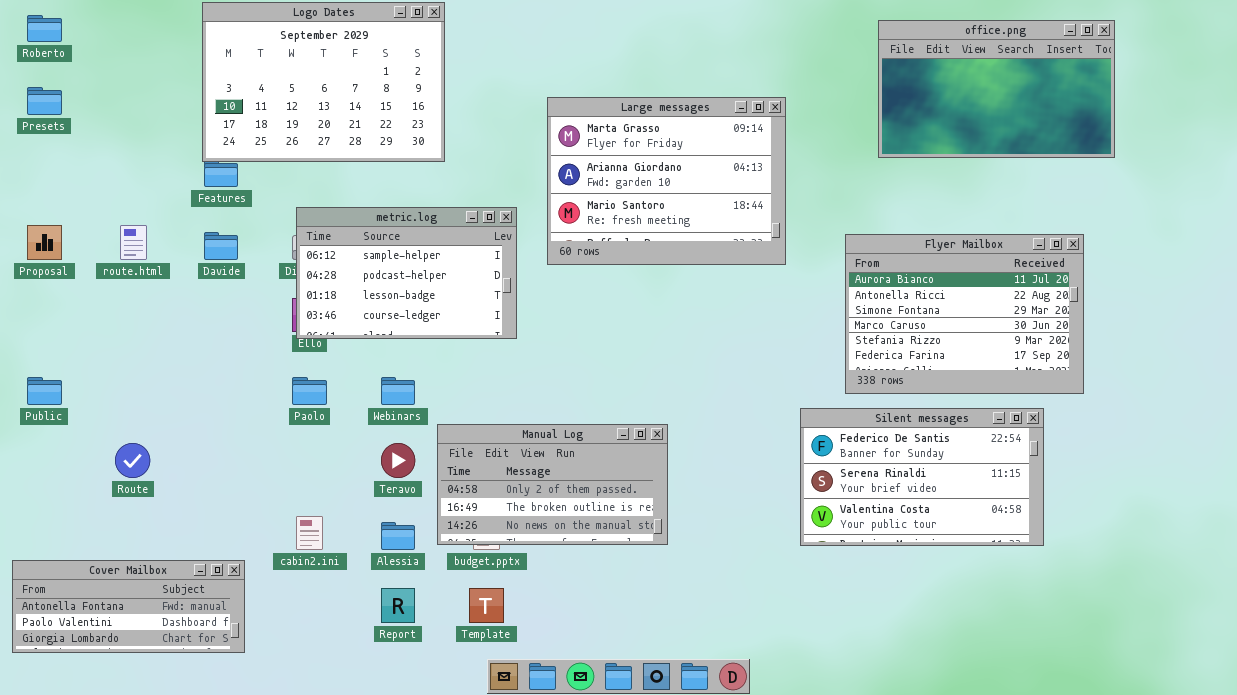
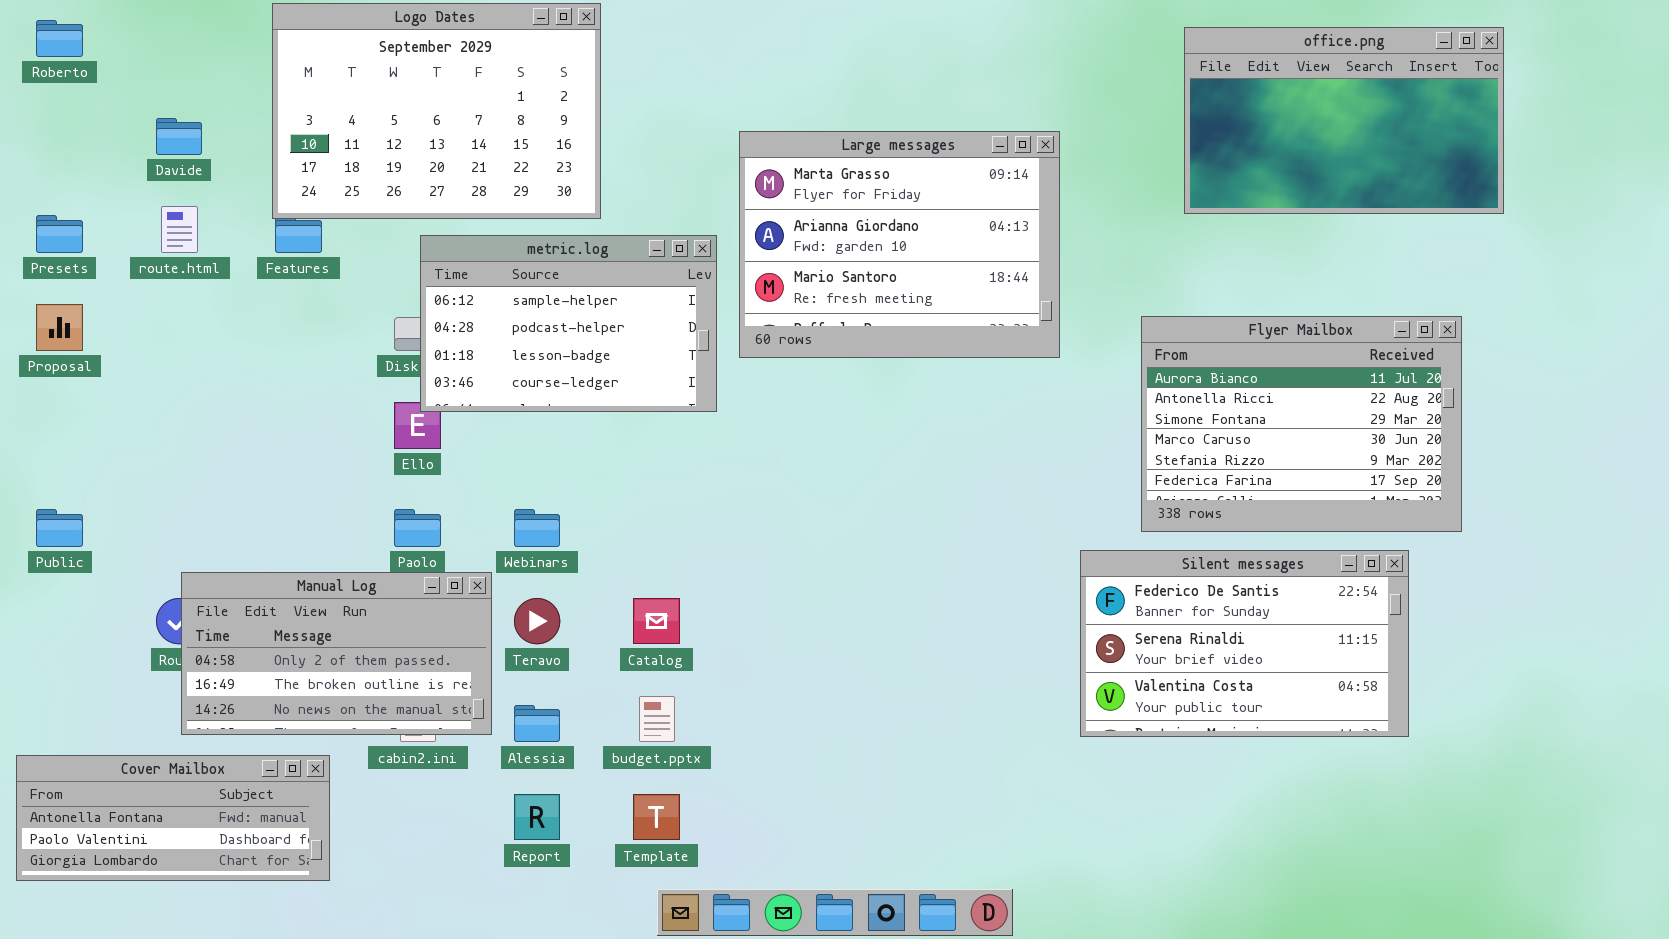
Presets: [27,87,62,115] -> [36,215,83,253], moved
metric.log: [296,207,517,339] -> [420,235,717,412], moved
route.html: [120,225,147,260] -> [161,206,198,253], moved
Davide: [204,232,238,260] -> [156,118,202,155], moved
Manual Log: [437,424,668,545] -> [181,572,492,735], moved

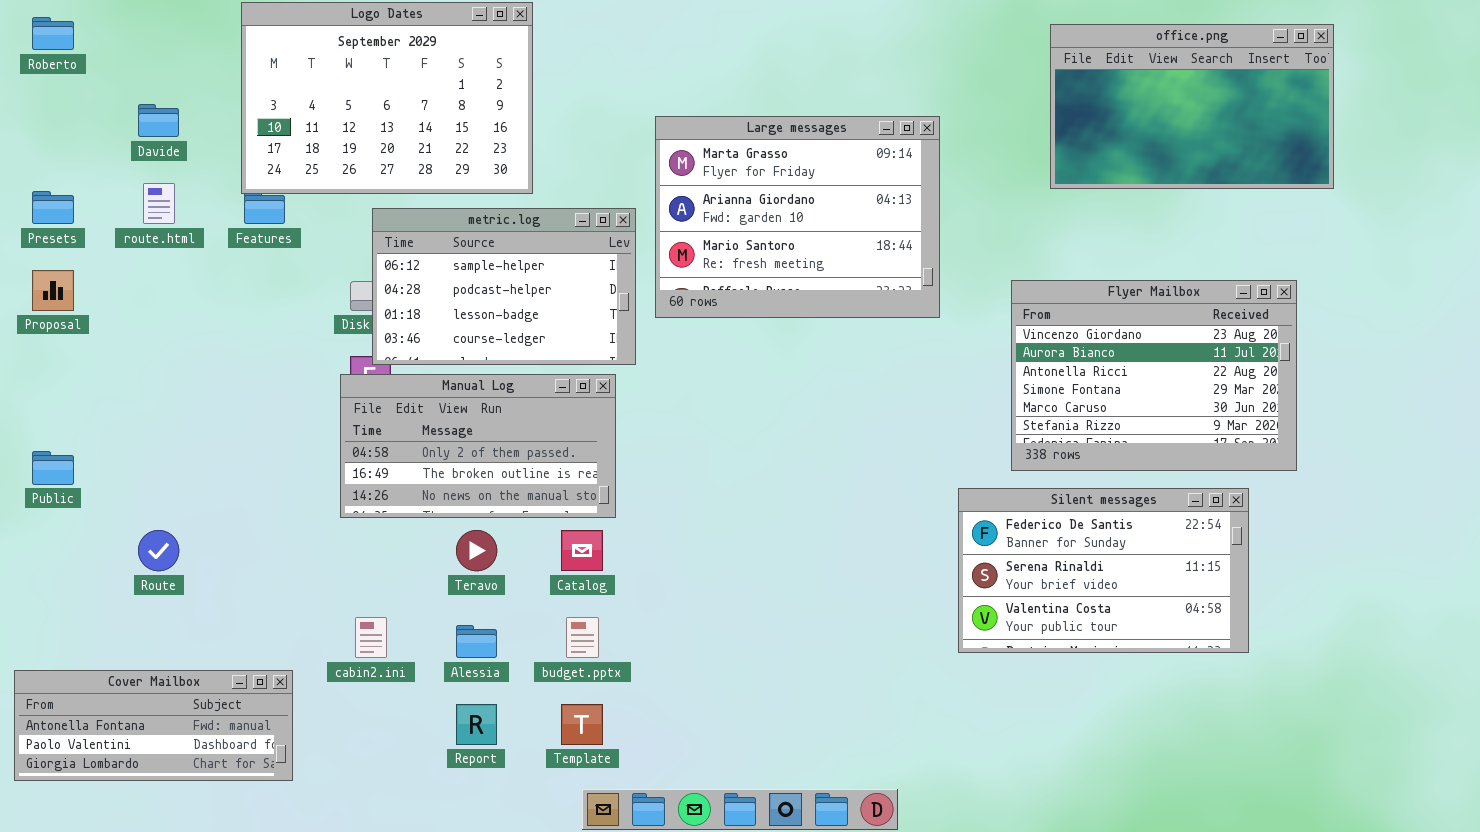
Flyer Mailbox: [1141,316,1462,532] -> [1011,280,1297,471], scrolled up 1 row
Manual Log: [181,572,492,735] -> [340,374,616,518], moved

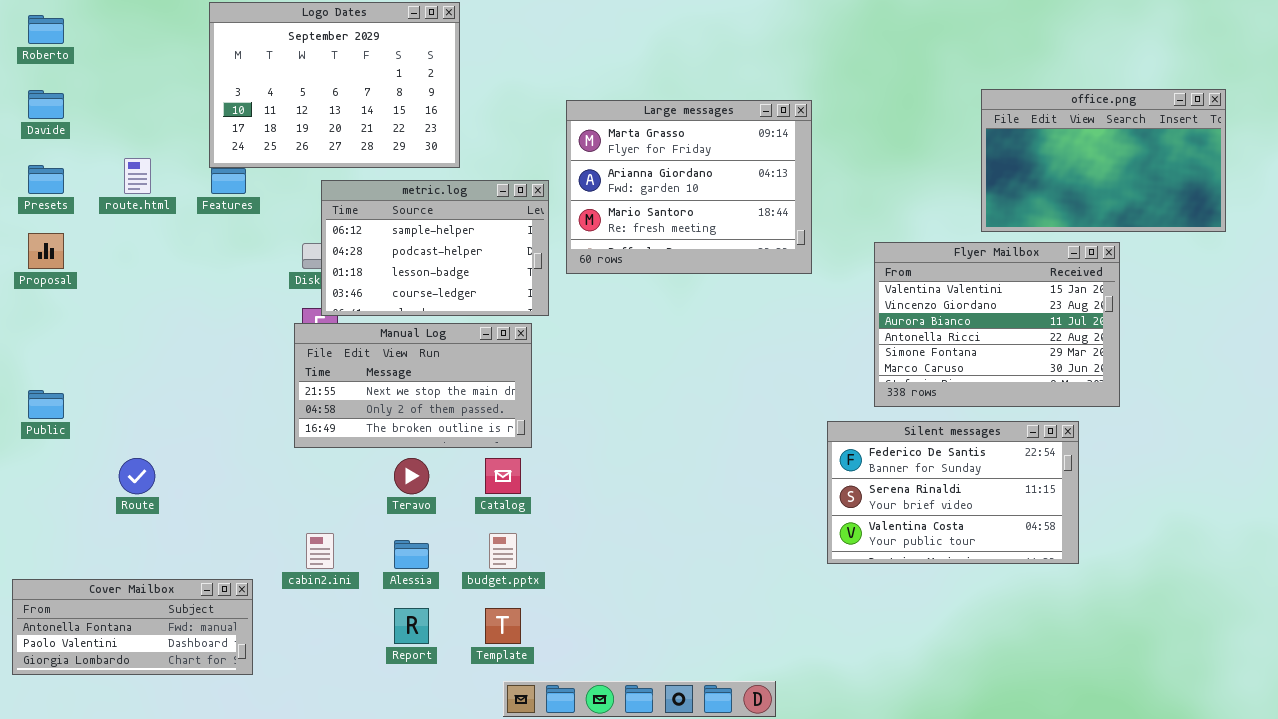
office.png: [1050,24,1334,189] -> [981,89,1226,232], moved
Davide: [138,104,179,137] -> [28,90,64,119], moved
Flyer Mailbox: [1011,280,1297,471] -> [874,242,1120,407], scrolled up 1 row
Manual Log: [340,374,616,518] -> [294,323,532,448], scrolled up 1 row

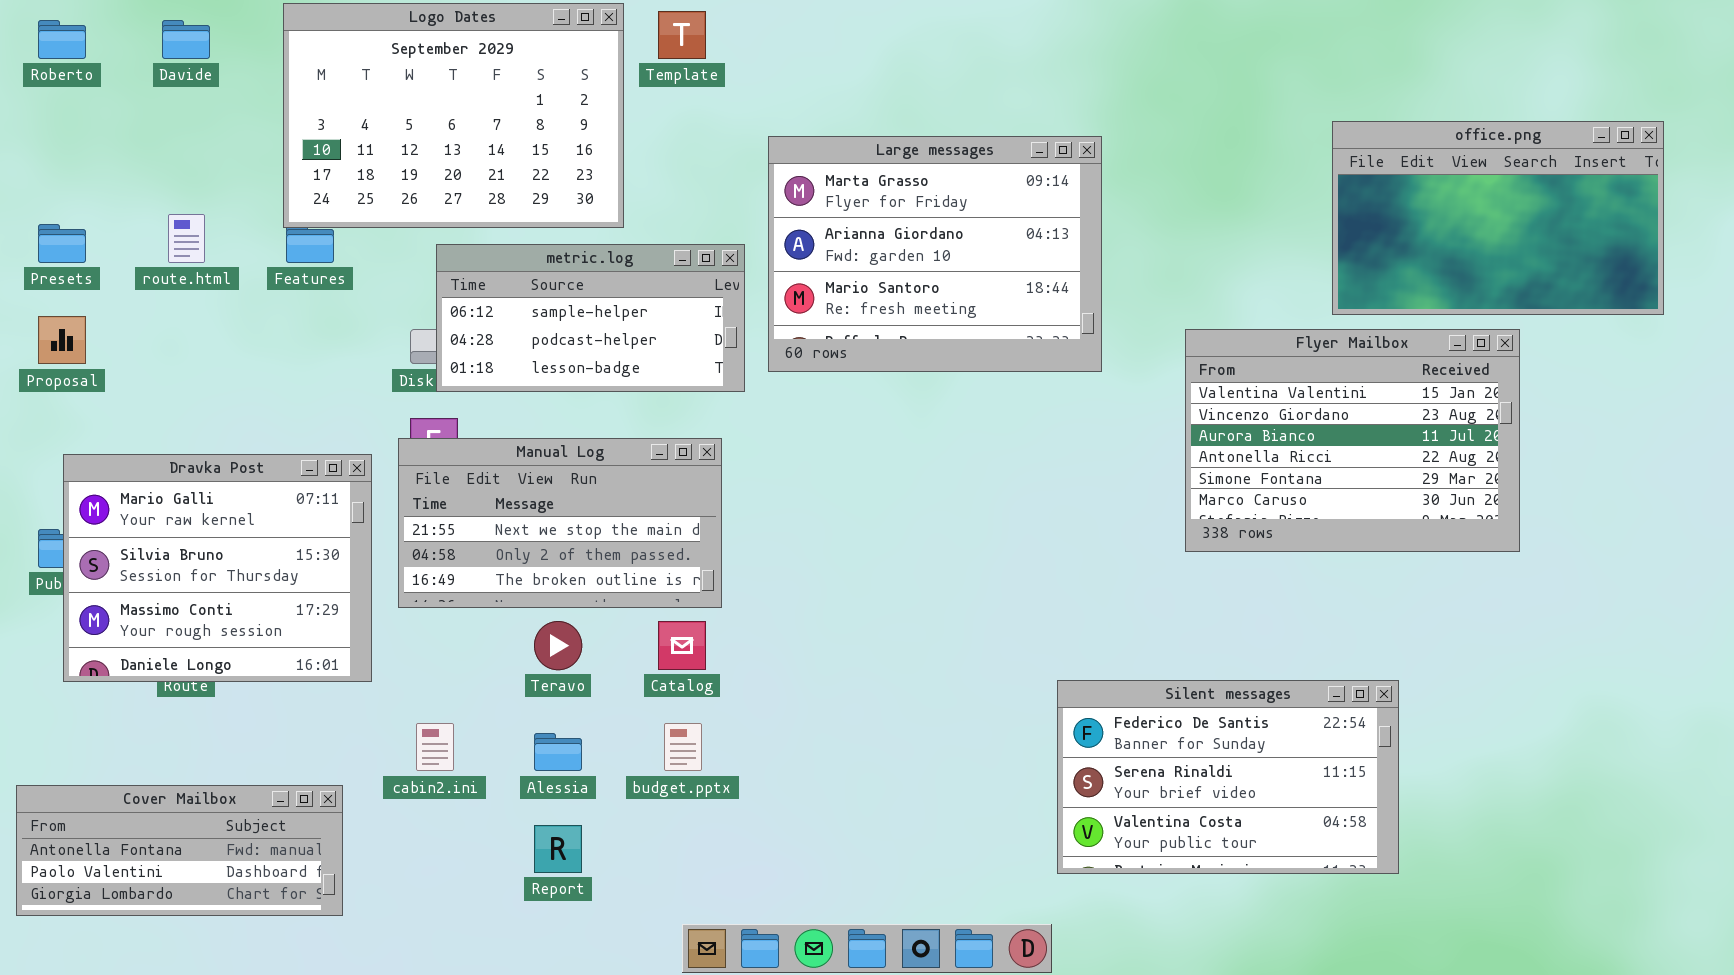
Davide: [28,90,64,119] -> [162,20,210,59], moved
metric.log: [321,180,549,316] -> [436,244,745,392], resized
Dravka Post: none -> [63,454,372,682], opened
Silent messages: [827,421,1079,564] -> [1057,680,1399,874], moved
Template: [485,608,521,644] -> [658,11,706,59], moved

